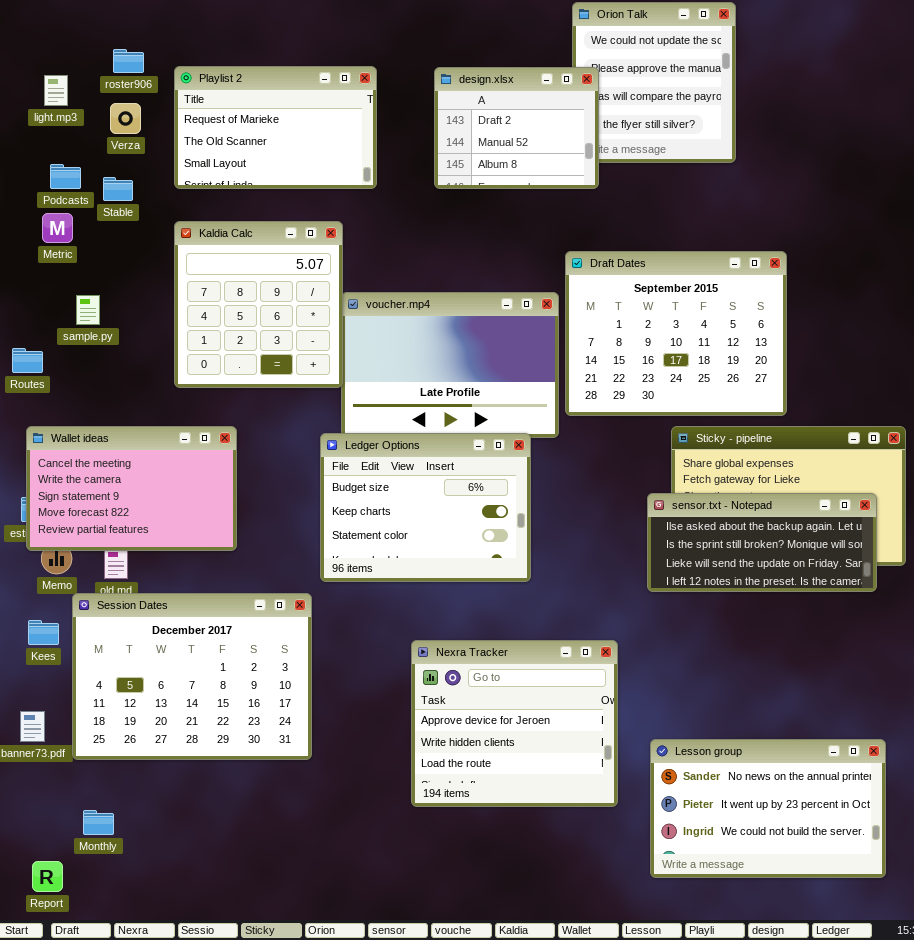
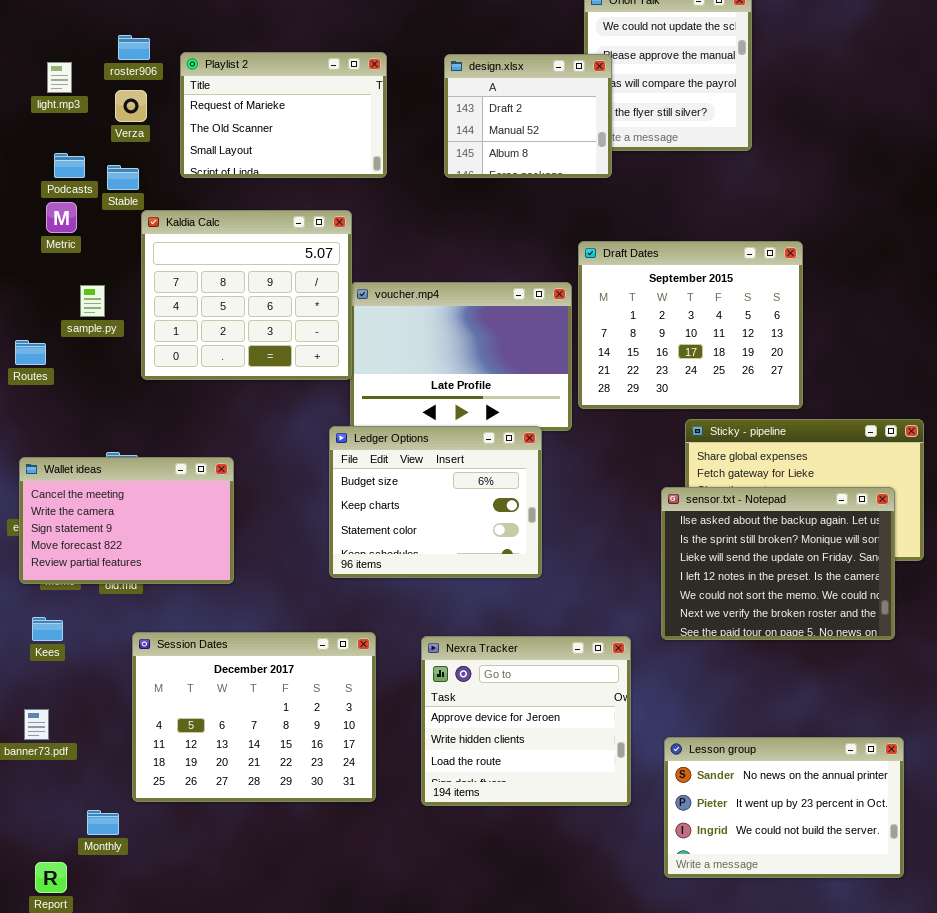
Kaldia Calc: [174,221,343,388] -> [141,210,352,380], resized
Wallet ideas: [26,426,237,551] -> [19,457,234,584], moved
sensor.txt - Notepad: [647,493,877,592] -> [661,487,895,640], resized
Session Dates: [72,593,312,760] -> [132,632,376,802], moved

